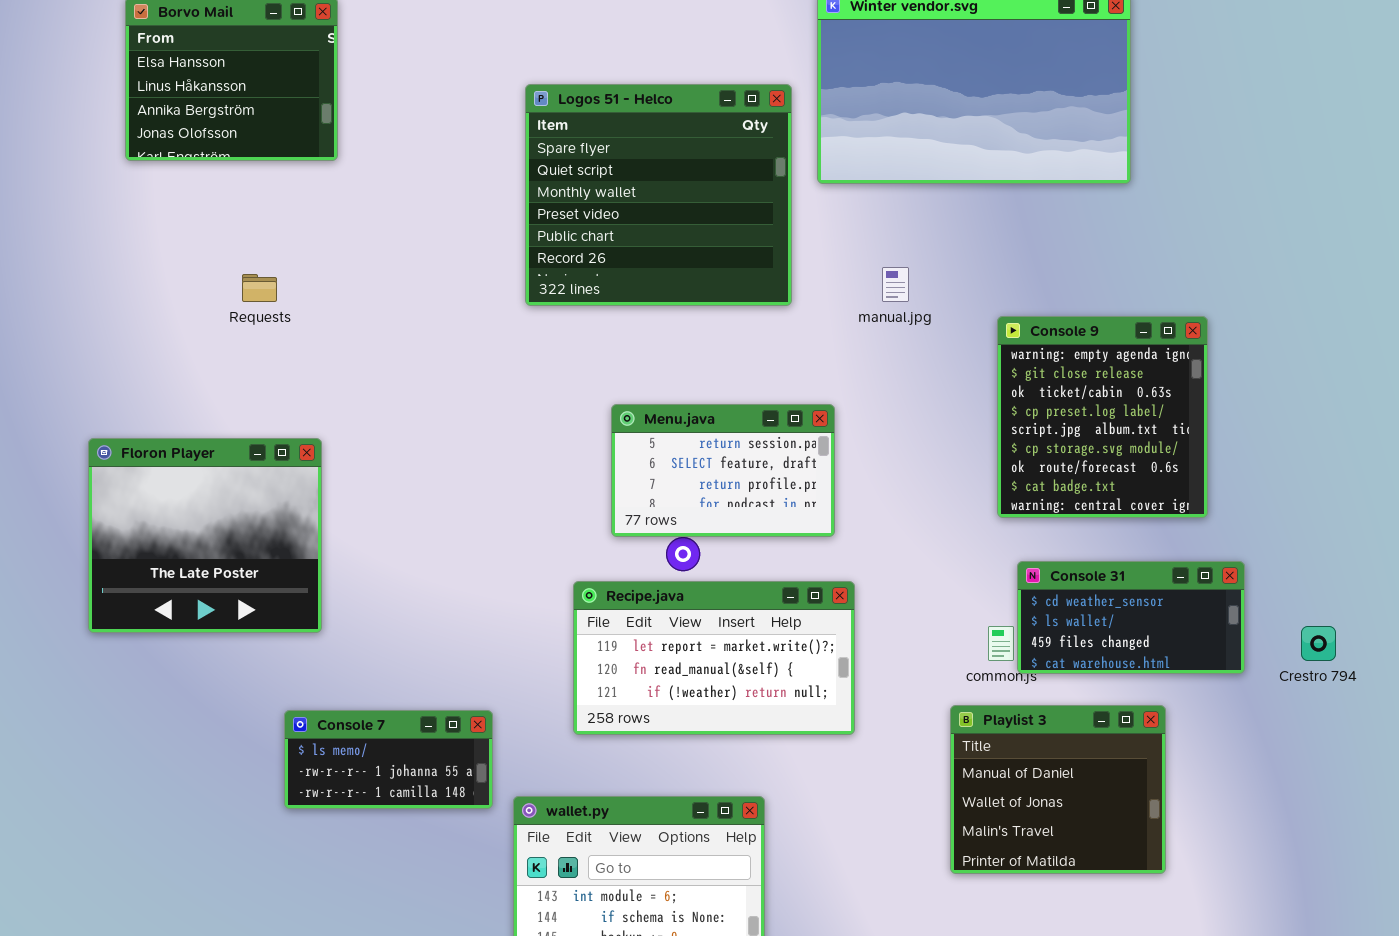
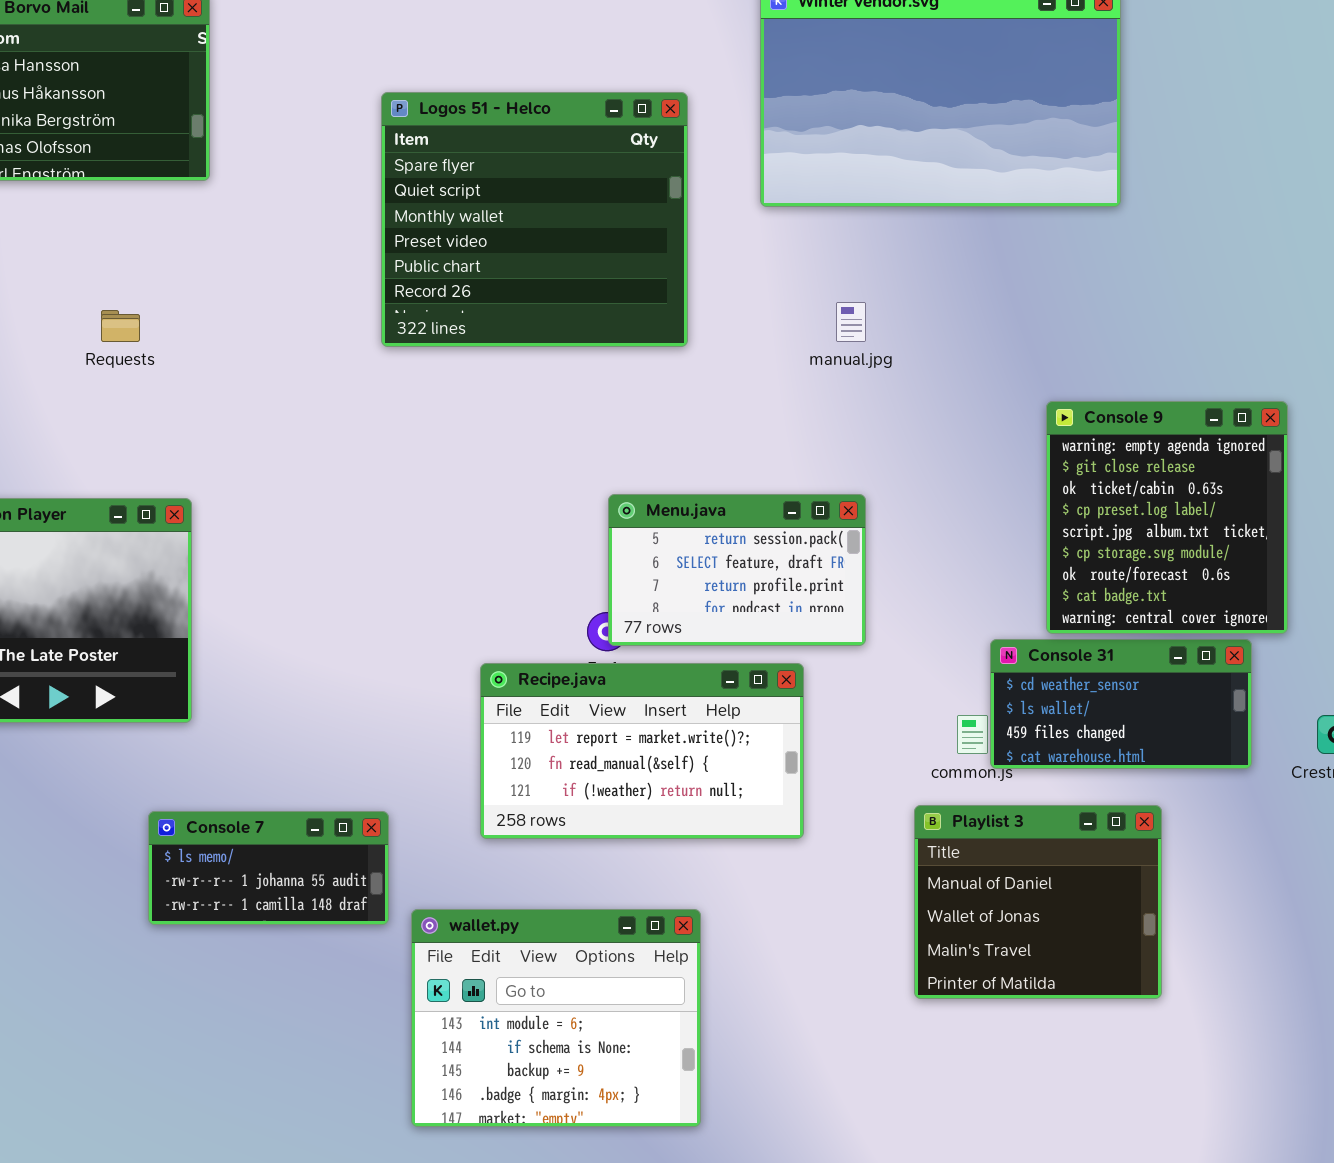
Logos 51 - Helco: [525,84,792,306] -> [381,92,688,347], moved
Console 9: [997,316,1208,518] -> [1046,401,1288,634], moved
Menu.java: [611,404,835,537] -> [608,494,866,646], moved

